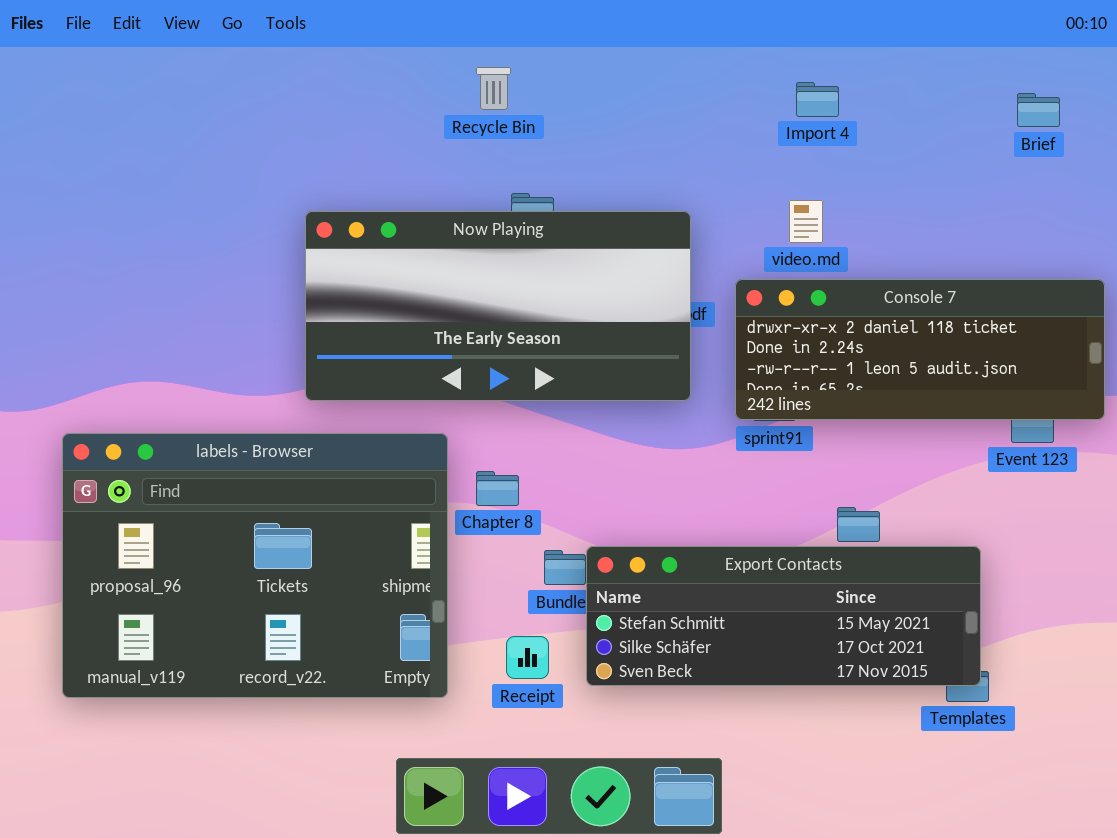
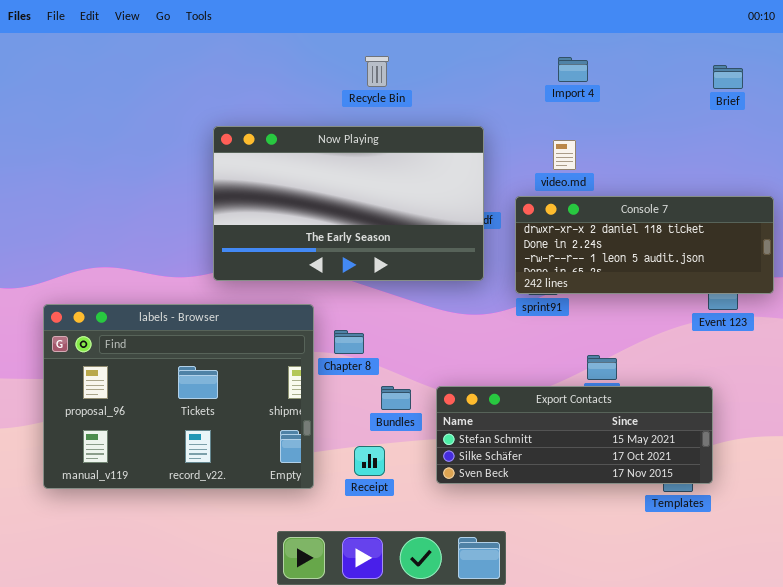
Recycle Bin: [476,67,511,110] -> [365,56,389,87], moved
Now Playing: [305,211,691,401] -> [213,126,484,281], resized
Export Contacts: [586,546,981,686] -> [436,386,713,484], moved

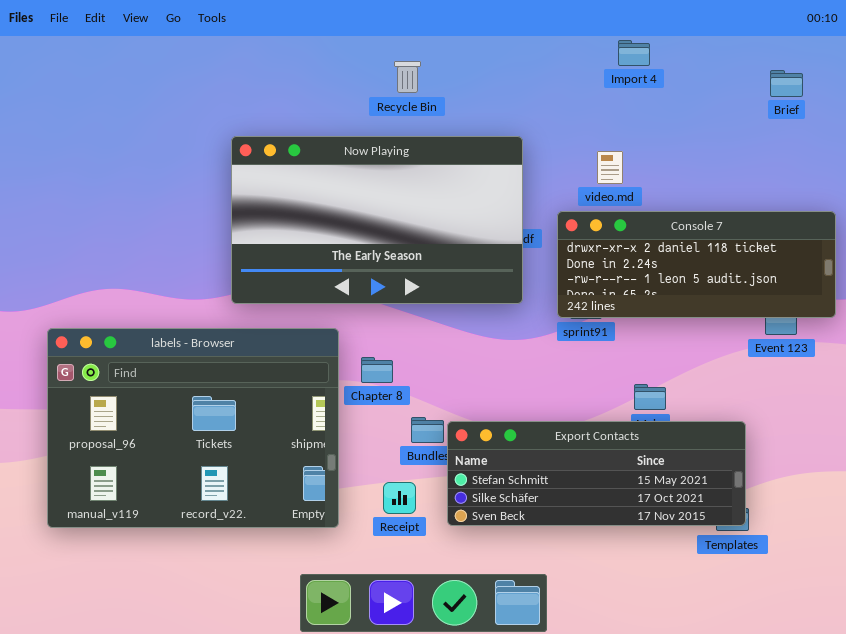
Import 4: [558,57,588,82] -> [618,40,650,66], moved
Export Contacts: [436,386,713,484] -> [447,421,746,526], moved

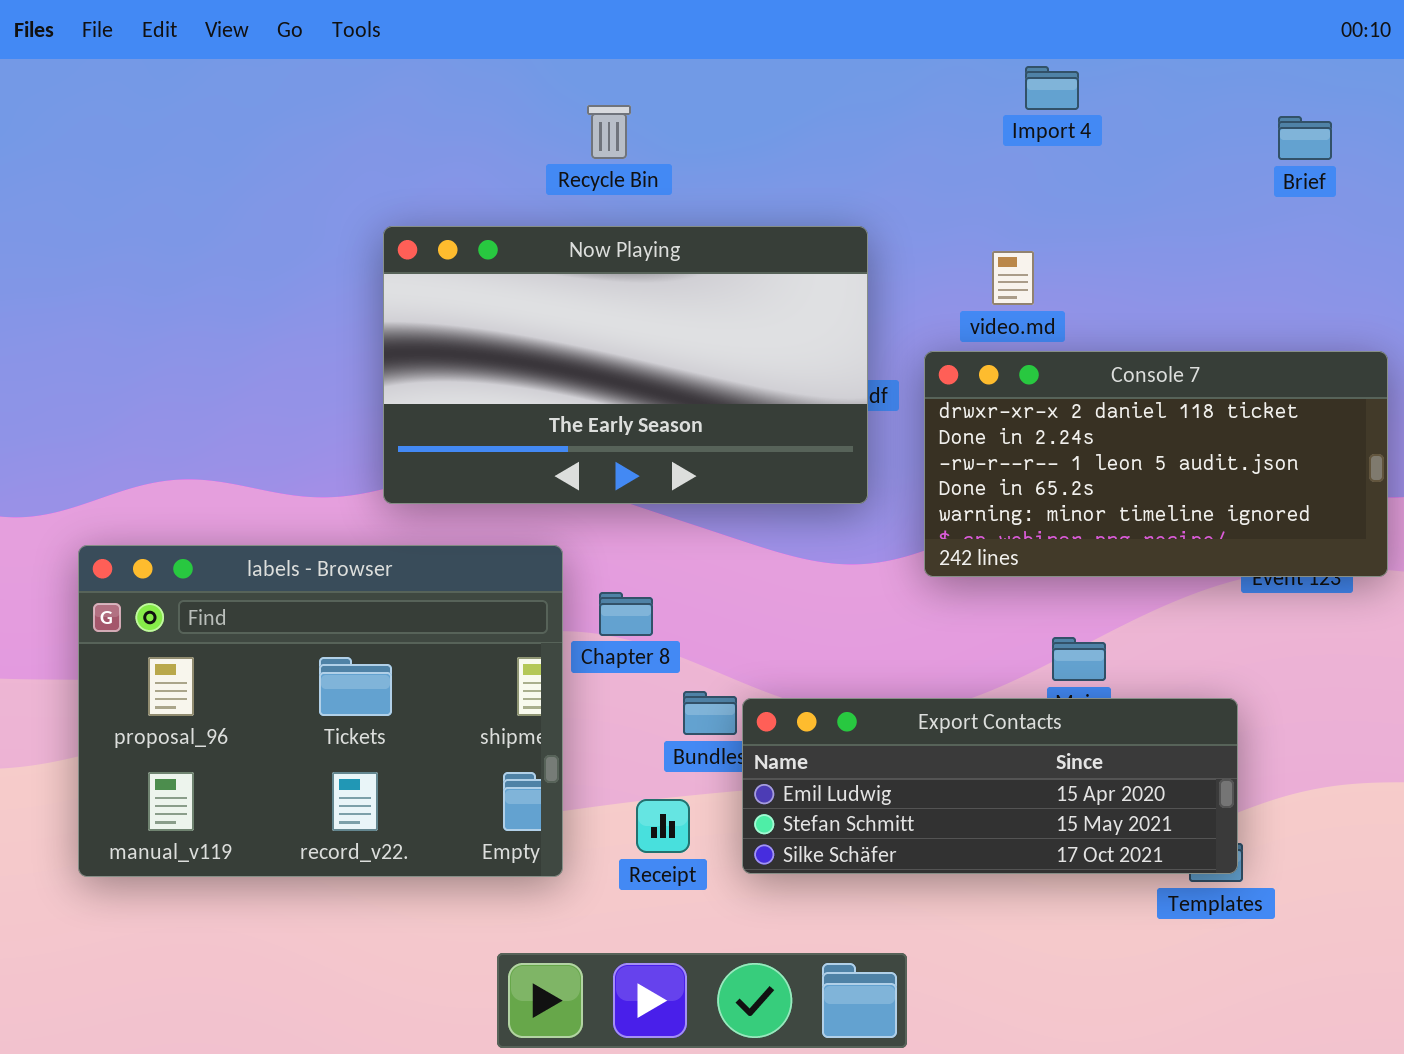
Recycle Bin: [394,61,421,93] -> [587,105,631,159], moved
Console 7: [557,211,836,318] -> [924,351,1388,577], resized
Export Contacts: [447,421,746,526] -> [742,698,1238,874], scrolled up 1 row

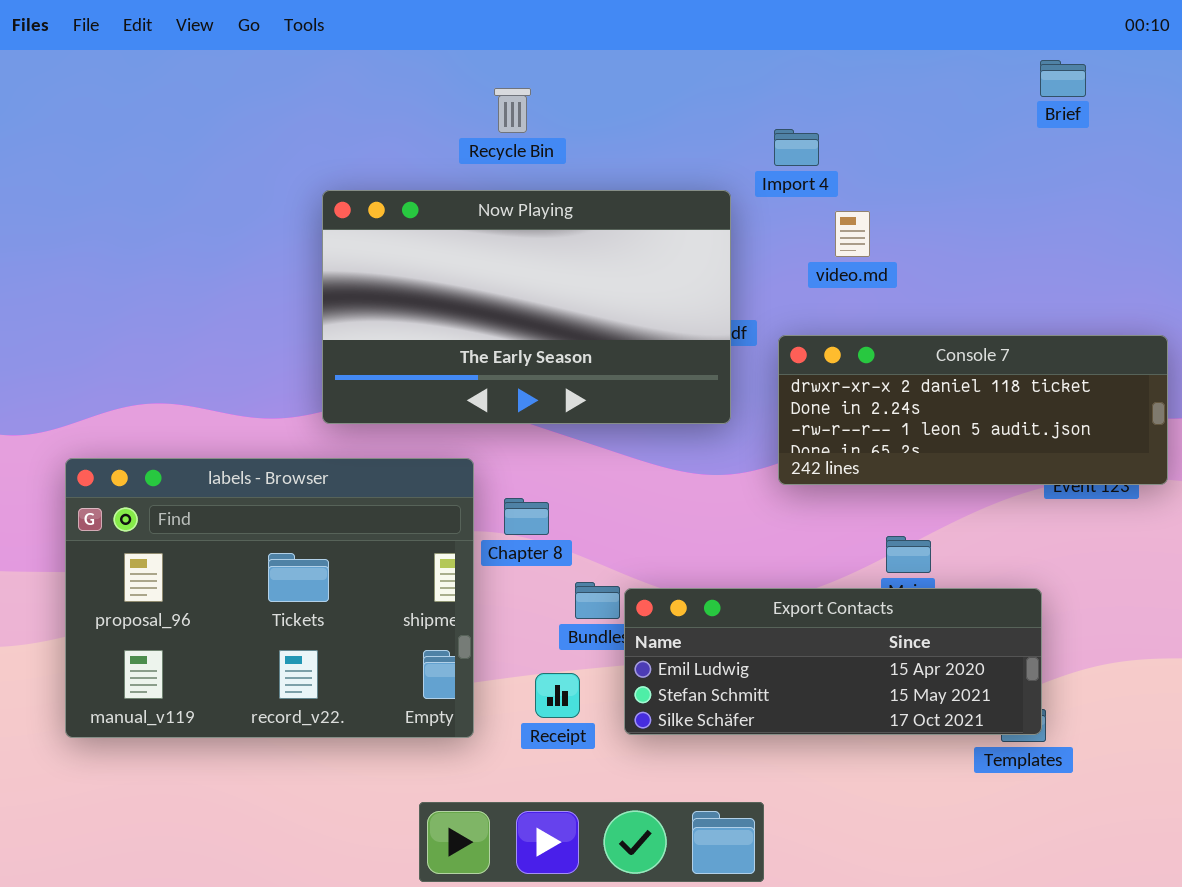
Import 4: [1025,66,1079,110] -> [774,129,819,166], moved
Brief: [1278,116,1332,160] -> [1040,60,1086,97], moved
Console 7: [924,351,1388,577] -> [778,335,1168,485], resized

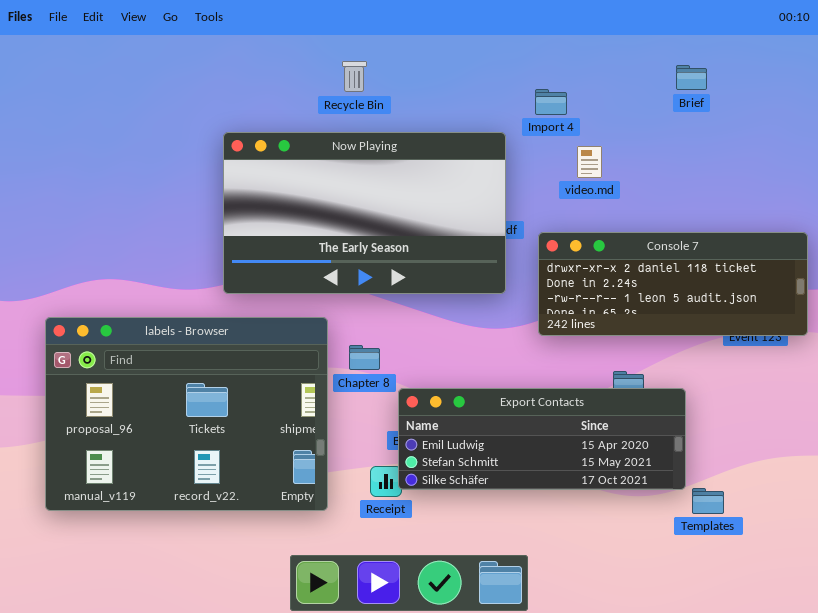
Brief: [1040,60,1086,97] -> [676,65,707,90], moved
Export Contacts: [624,588,1042,735] -> [398,388,686,490], moved

